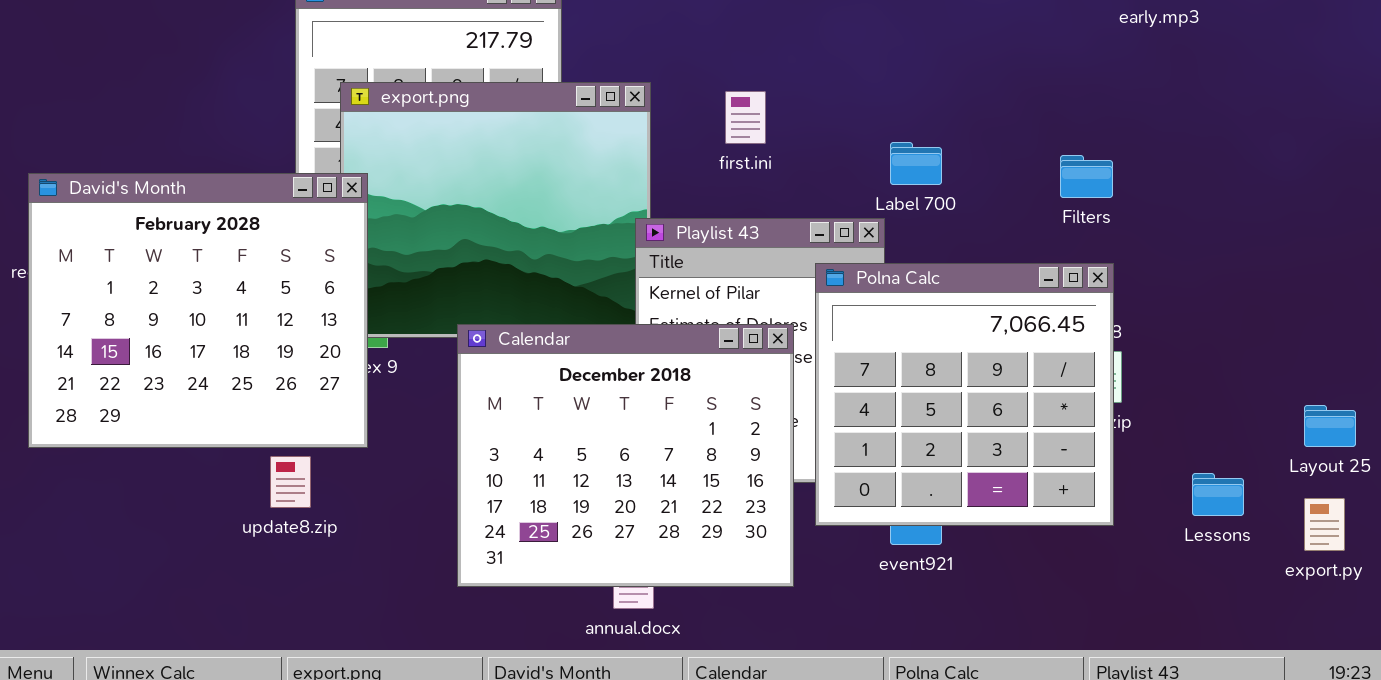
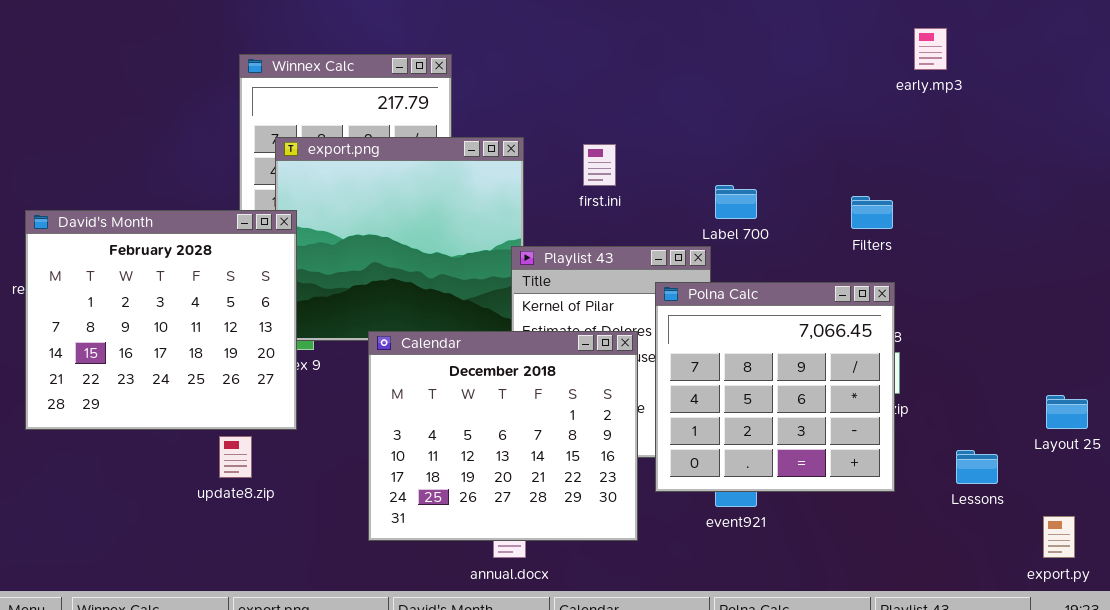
export.py: [1304,498,1345,551] -> [1043,516,1075,558], moved

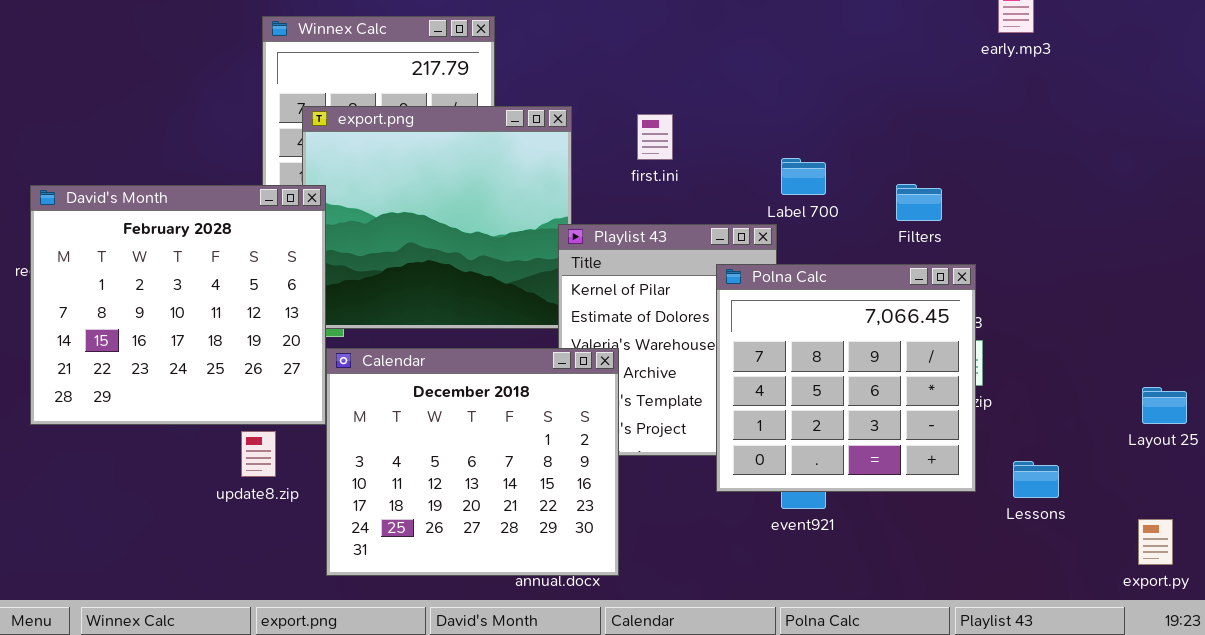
Filters: [851,196,893,229] -> [896,184,942,221], moved
Calendar: [368,331,638,541] -> [326,348,619,576], moved
Lessons: [956,450,998,484] -> [1013,461,1059,498], moved

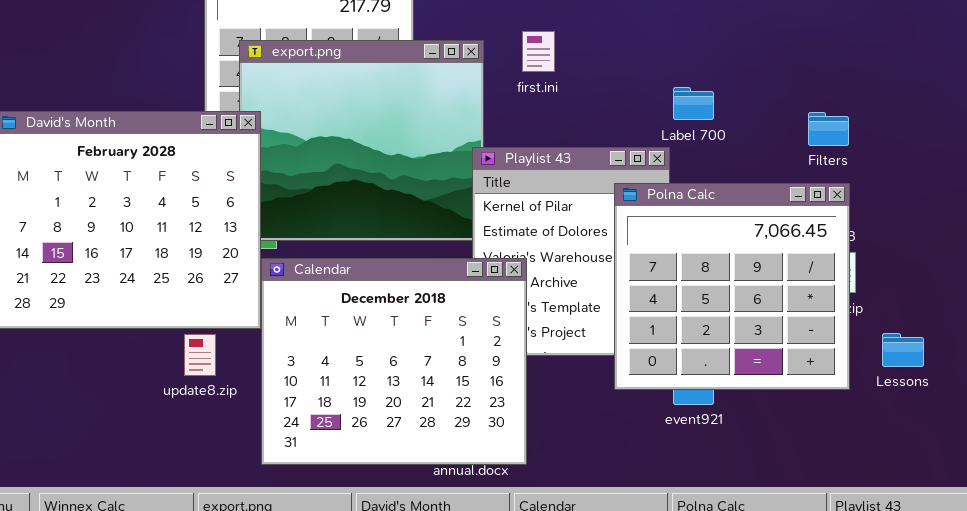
first.ini: [637,114,673,160] -> [522,31,555,72], moved
Filters: [896,184,942,221] -> [808,112,849,146], moved
Lessons: [1013,461,1059,498] -> [882,333,924,367], moved

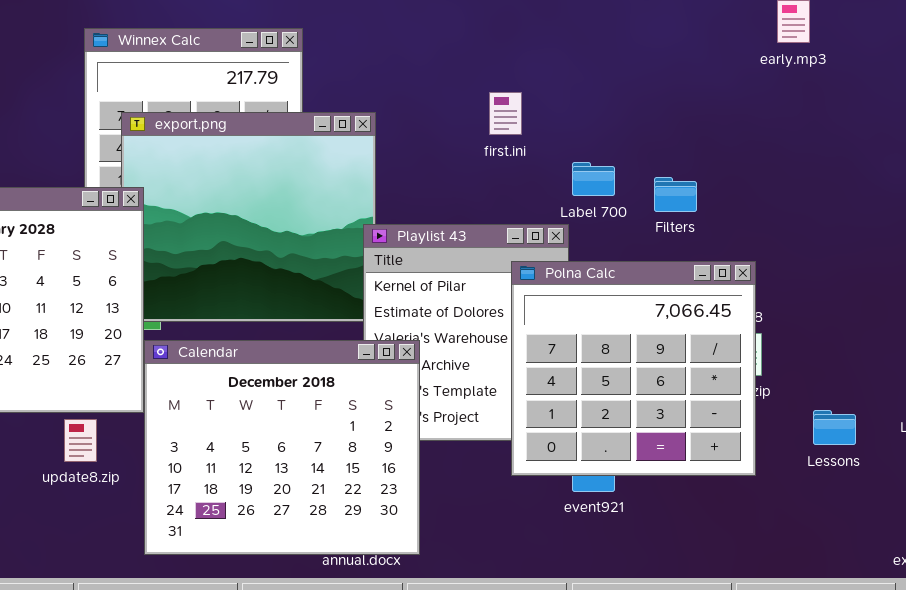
first.ini: [522,31,555,72] -> [489,92,522,135], moved
Filters: [808,112,849,146] -> [654,177,697,212], moved
Lessons: [882,333,924,367] -> [813,410,856,445], moved

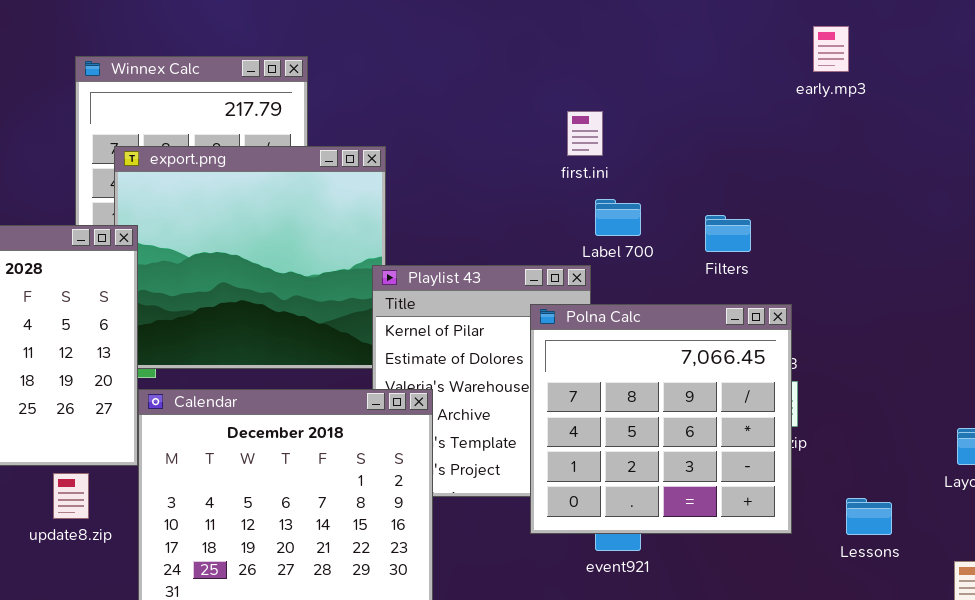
first.ini: [489,92,522,135] -> [567,111,603,156], moved
Filters: [654,177,697,212] -> [705,215,751,252], moved
Lessons: [813,410,856,445] -> [846,498,892,535], moved

